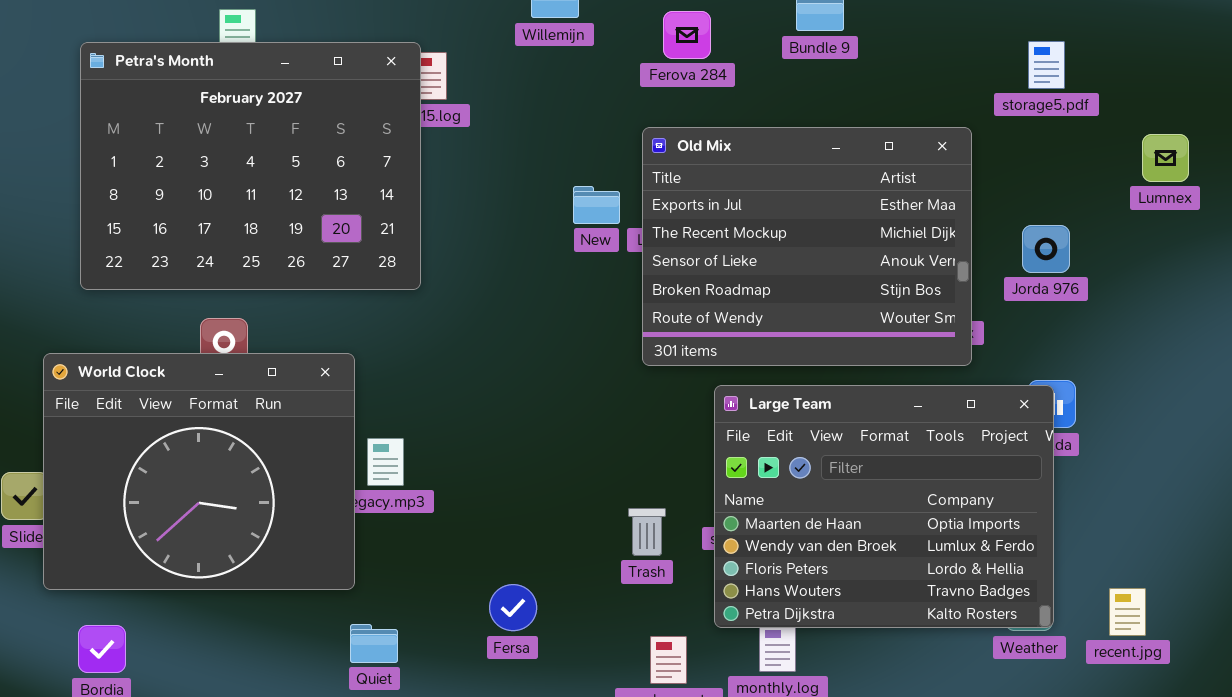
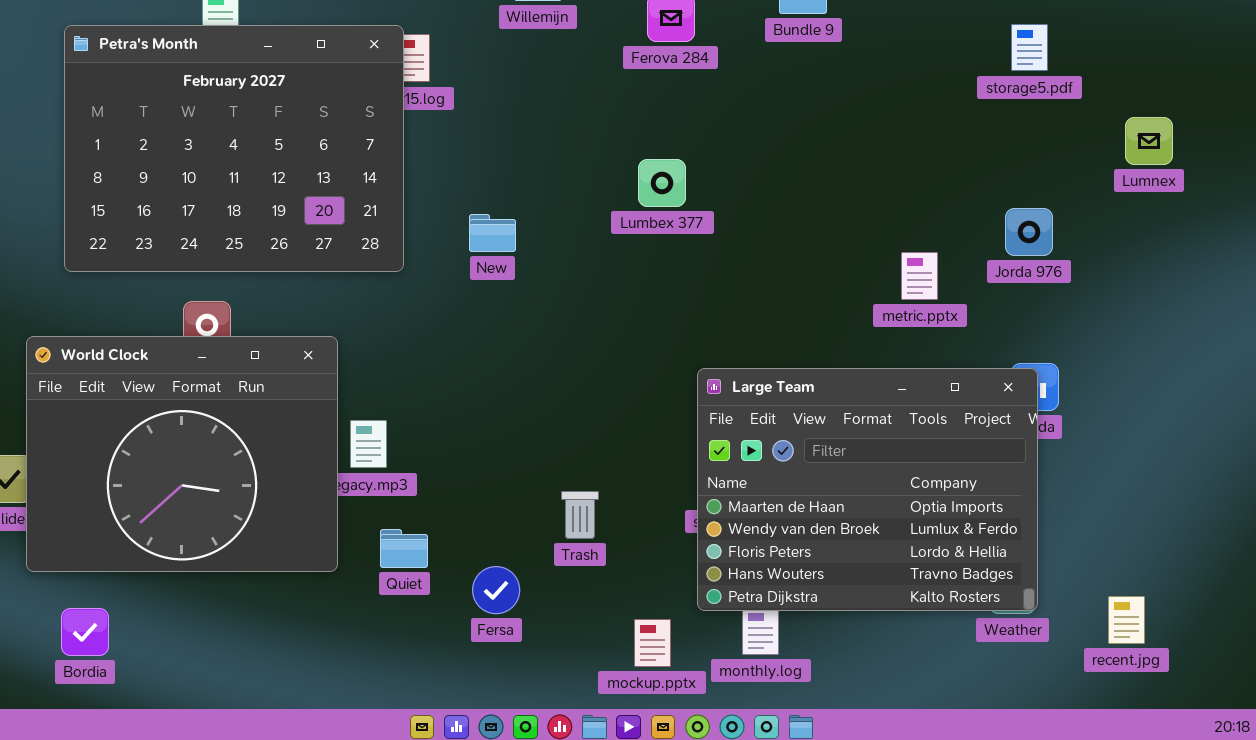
Old Mix: [642,127,972,366] -> none, closed
New: [573,186,620,224] -> [469,214,516,252], moved
Trash: [628,508,666,556] -> [561,491,599,539], moved
recent.jpg: [1109,588,1146,636] -> [1108,596,1145,644], moved
Quiet: [350,624,398,663] -> [380,529,428,568], moved

